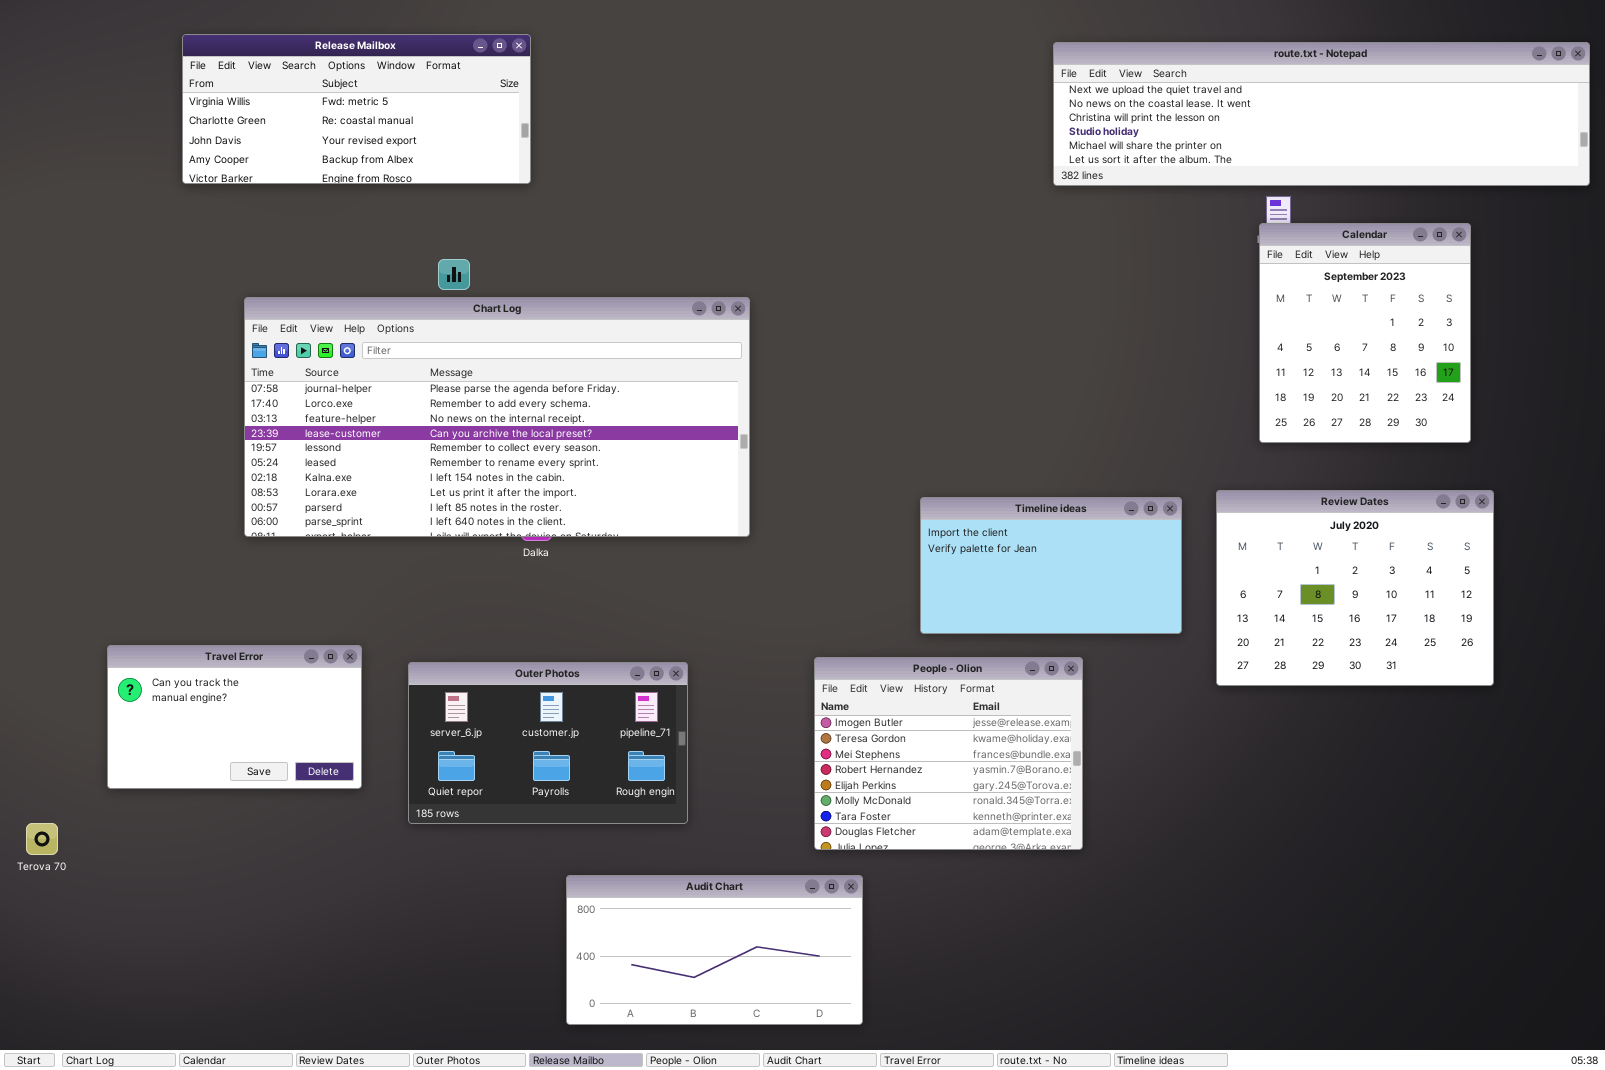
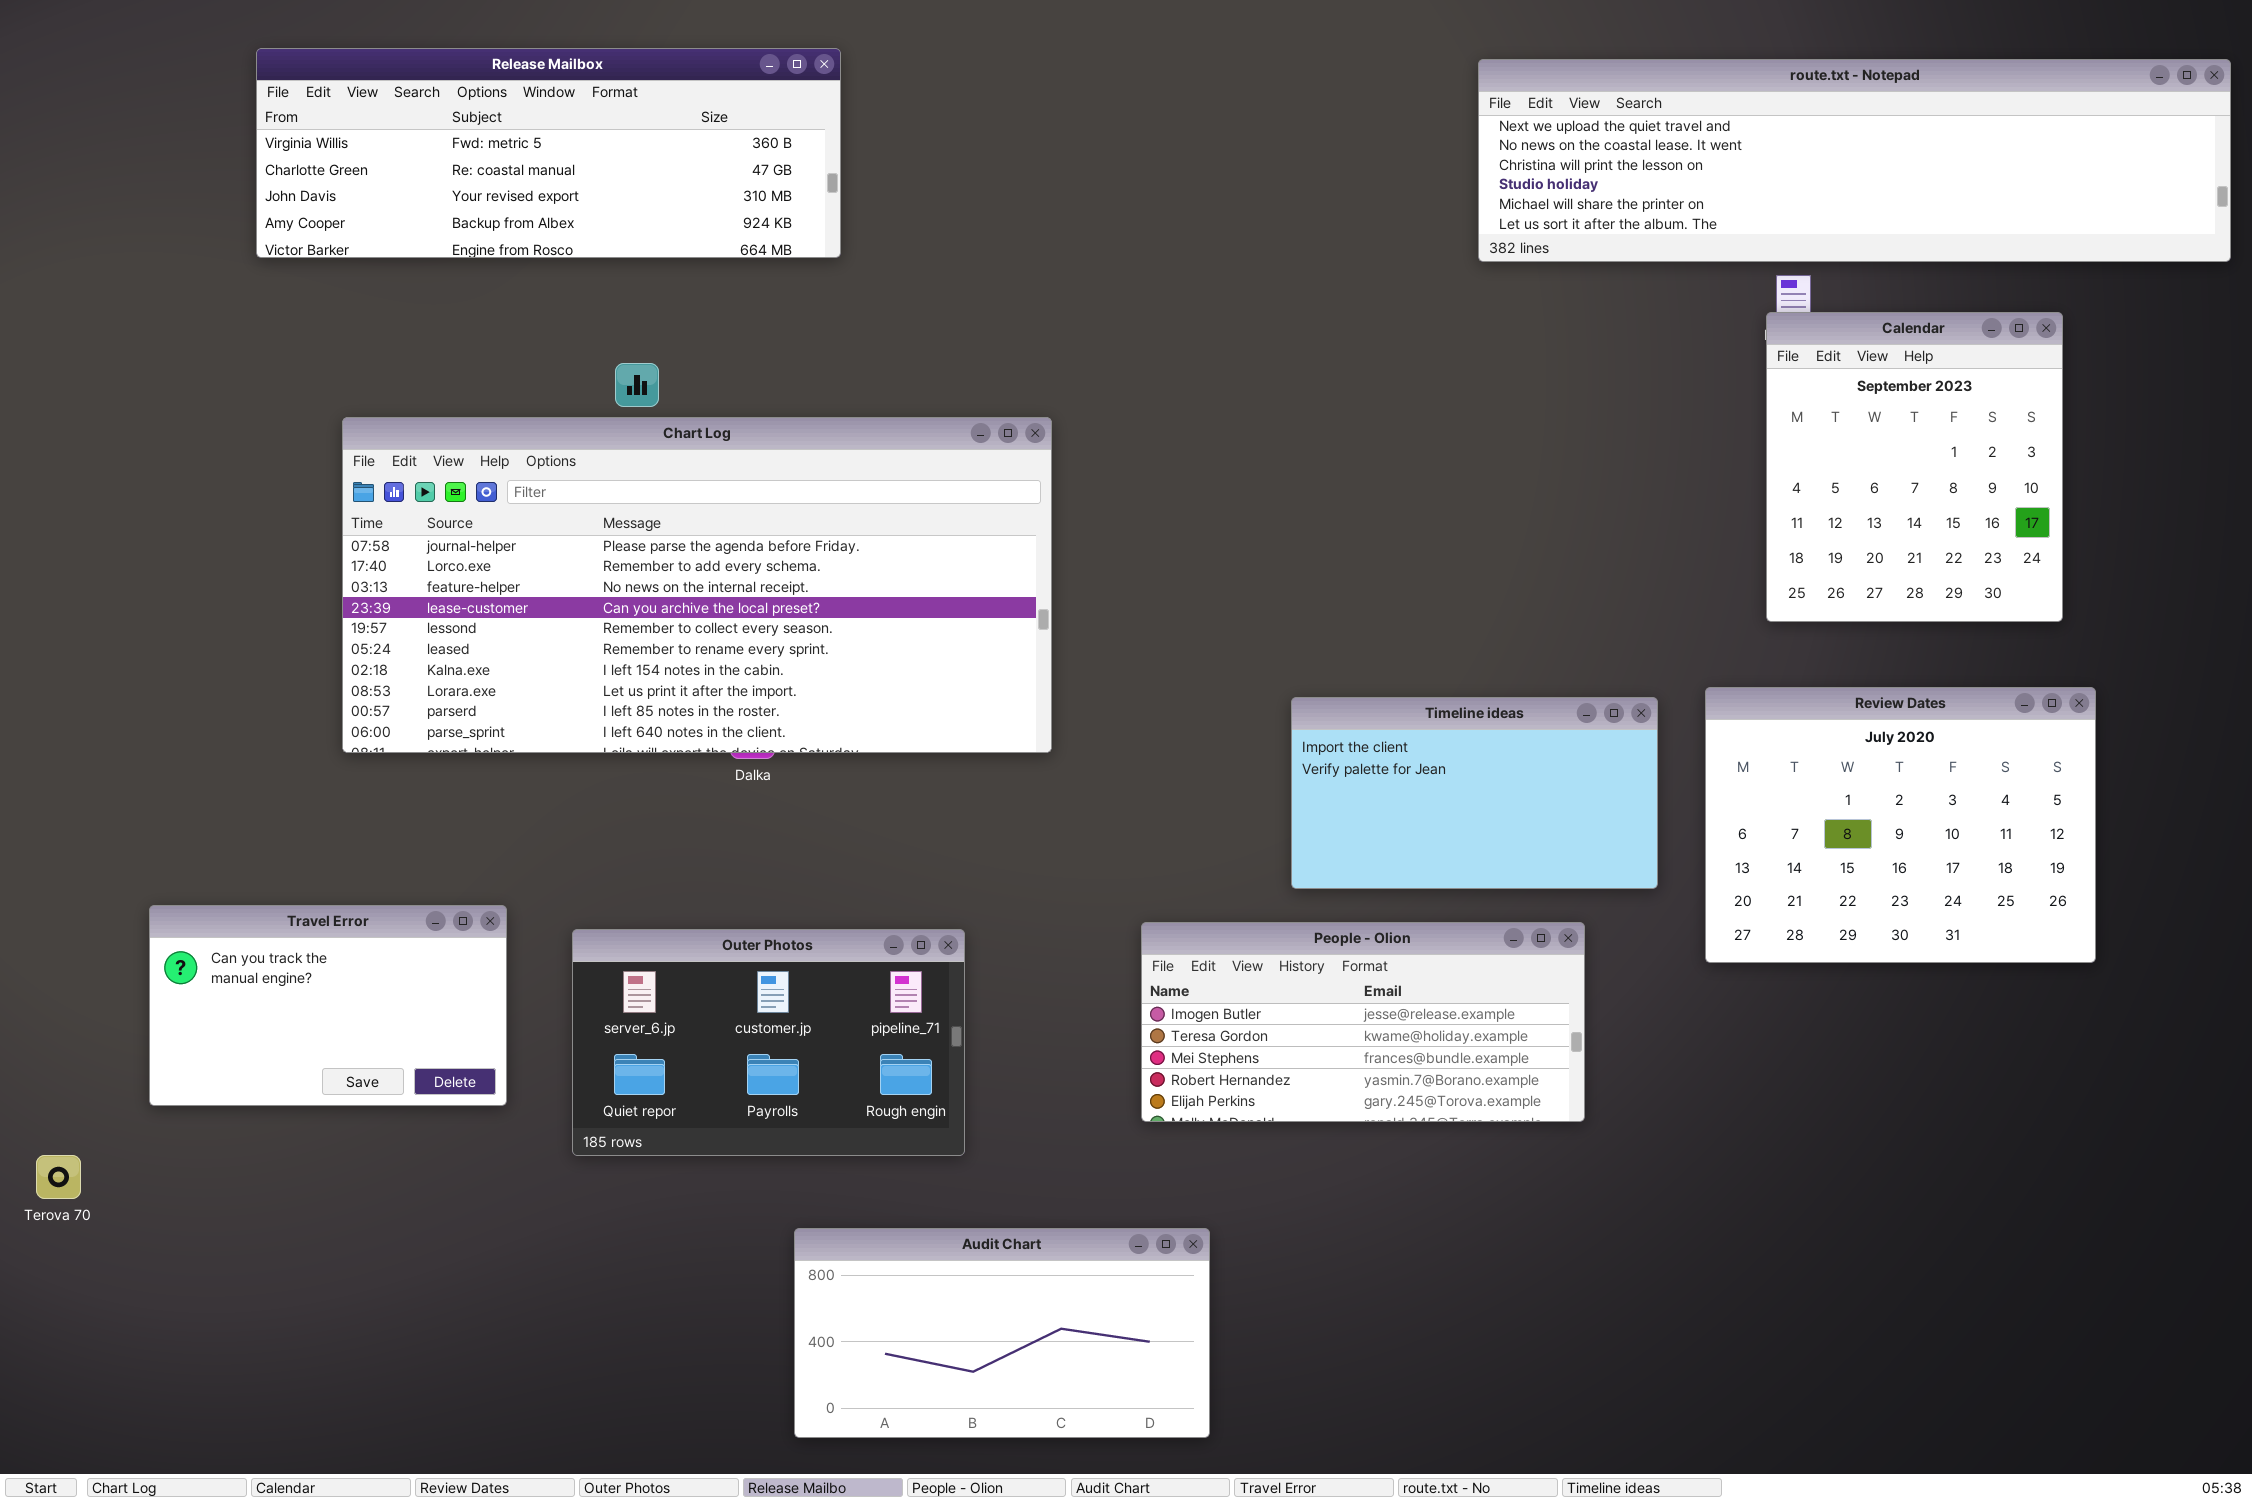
Release Mailbox: [182,34,531,184] -> [256,48,841,258], resized
People - Olion: [814,657,1083,850] -> [1141,922,1585,1122], resized

